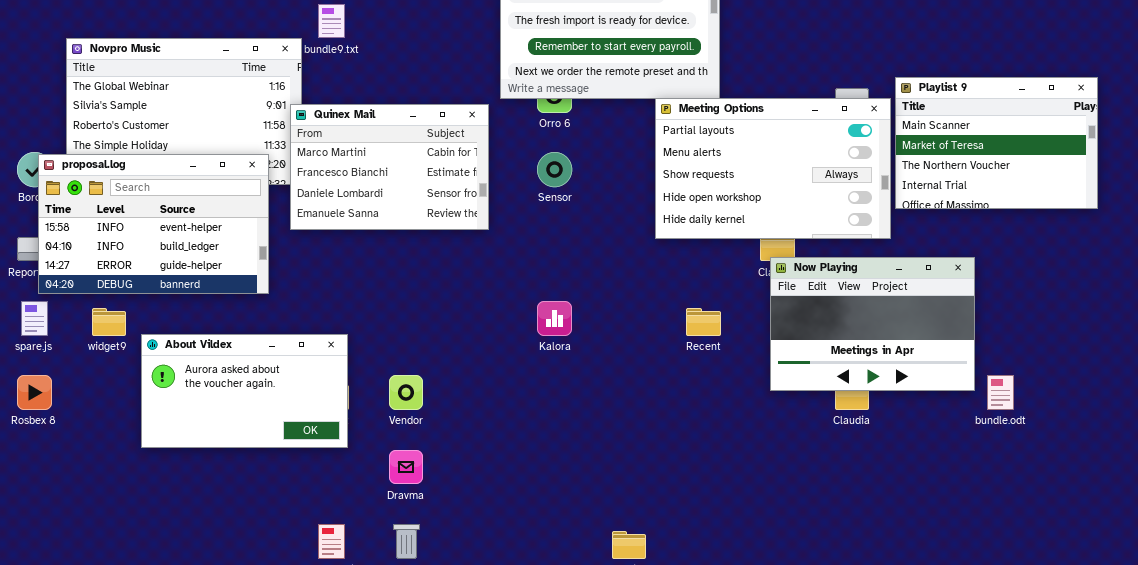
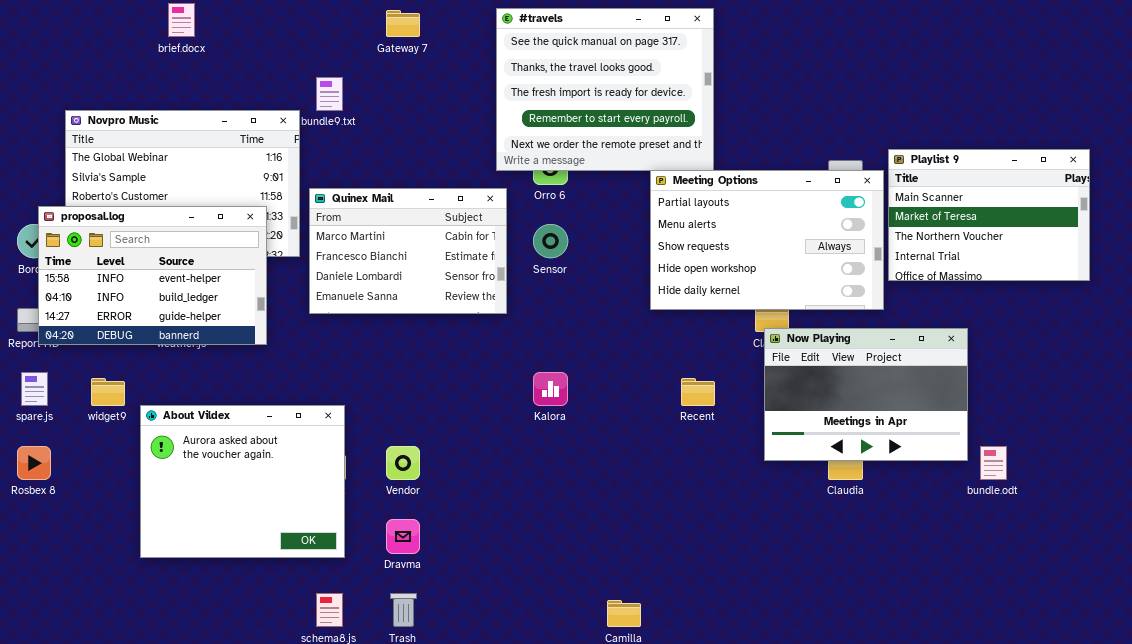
Quinex Mail: [290,104,489,230] -> [309,188,507,314], moved
proposal.log: [38,154,269,294] -> [38,206,267,345], moved
About Vildex: [141,334,348,448] -> [140,405,345,558], resized

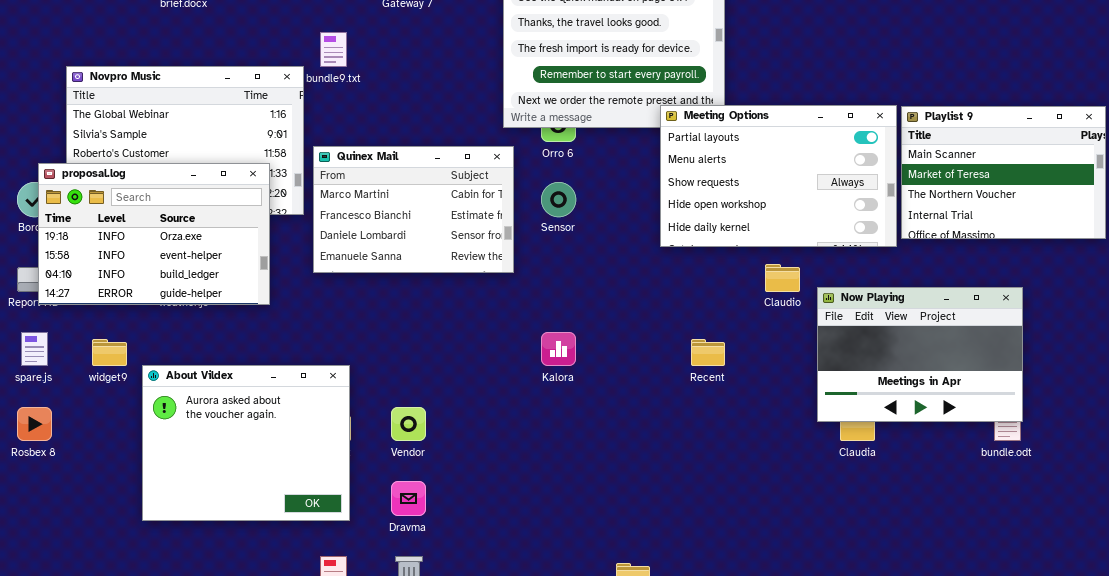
Meeting Options: [650,170,884,310] -> [660,105,897,247], moved
proposal.log: [38,206,267,345] -> [38,163,270,305], scrolled up 1 row
Now Playing: [764,328,968,461] -> [817,287,1023,422], moved

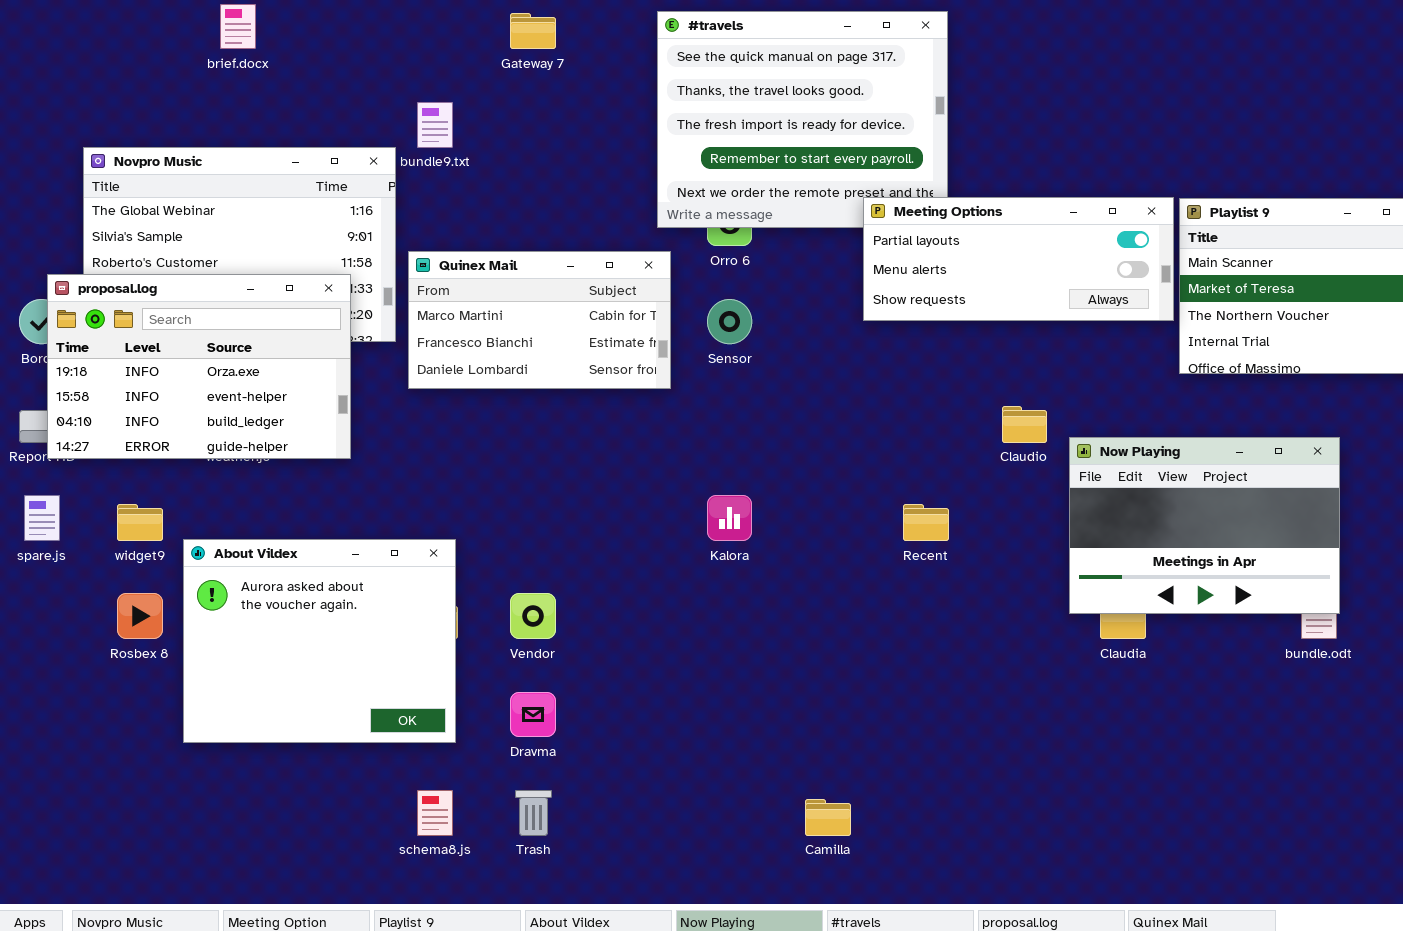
Meeting Options: [660,105,897,247] -> [863,197,1174,321], resized
Quinex Mail: [313,146,514,273] -> [408,251,671,389], resized
Rosbex 8: [17,407,52,441] -> [117,593,163,639], moved

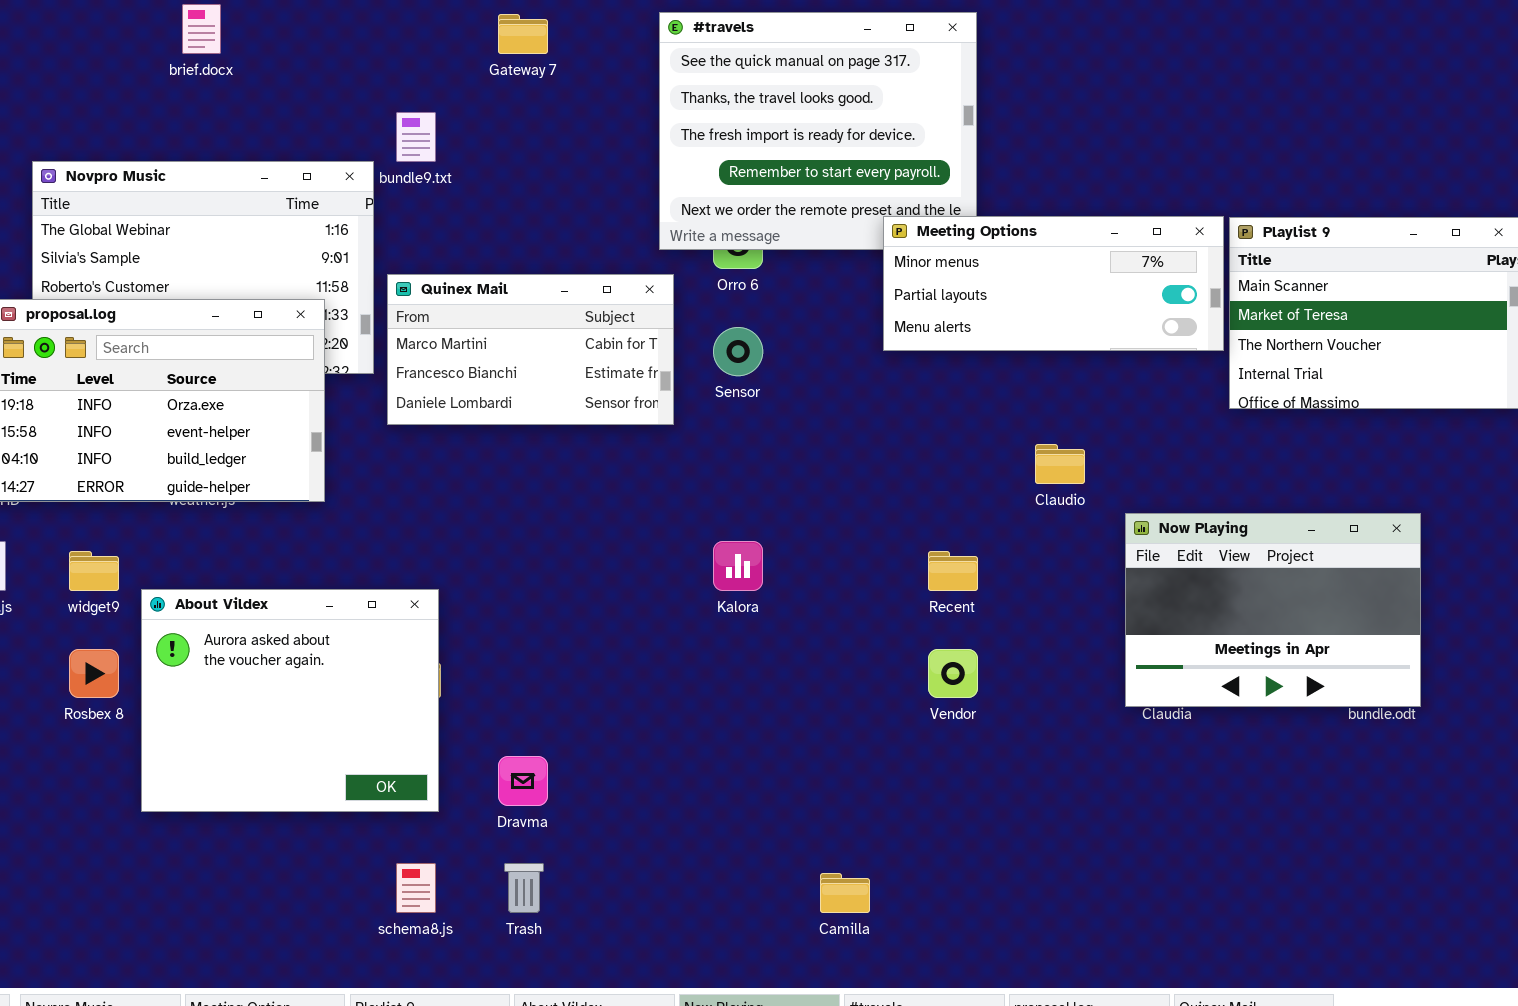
Meeting Options: [863,197,1174,321] -> [883,216,1224,351], scrolled up 1 row
Now Playing: [1069,437,1340,614] -> [1125,513,1421,707], moved
Vendor: [510,593,556,639] -> [928,649,978,698], moved

